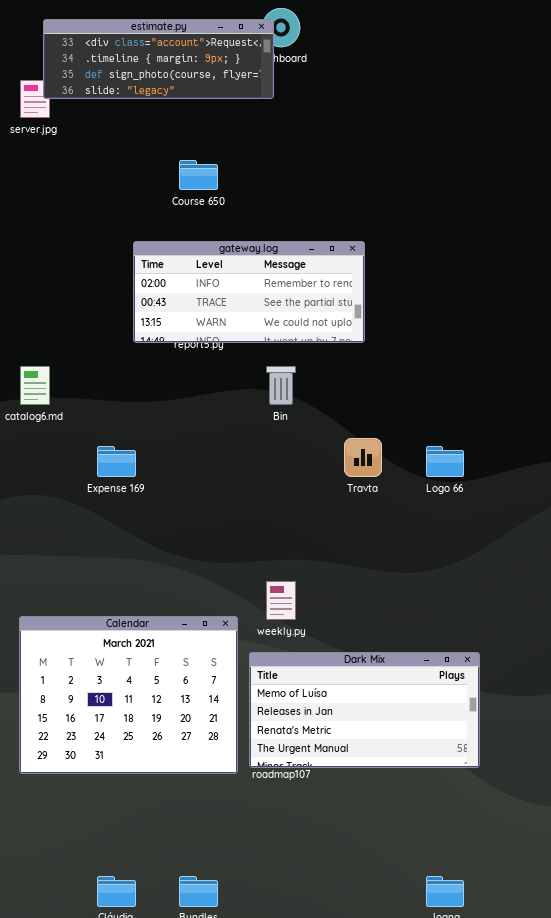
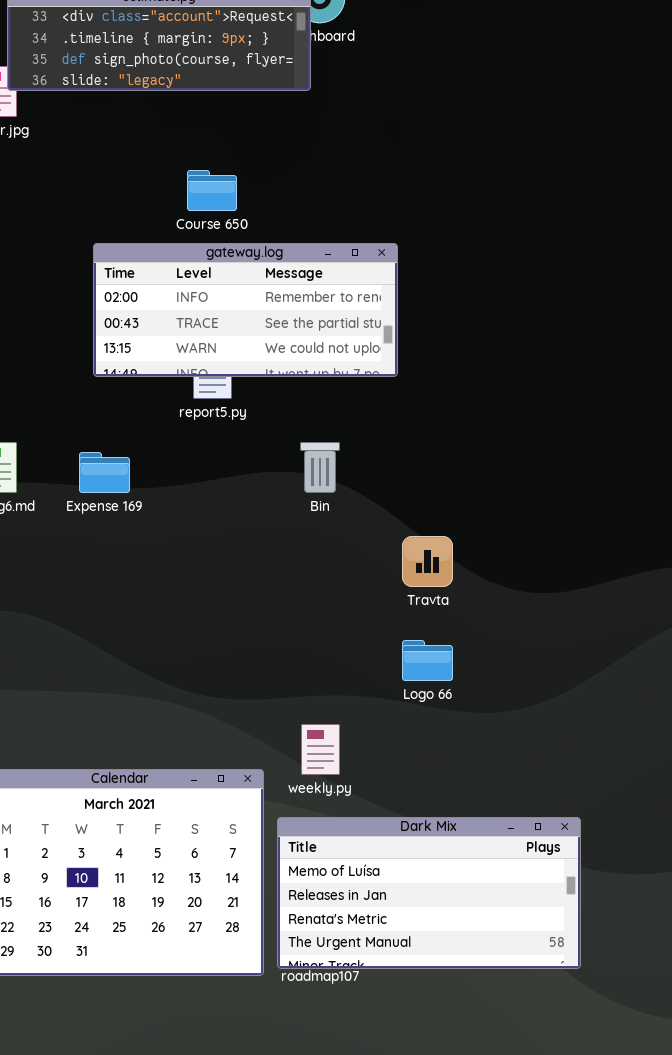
gateway.log: [133,241,365,343] -> [93,243,398,377], moved
Expense 169: [97,446,136,477] -> [79,452,130,493], moved
Logo 66: [426,446,464,477] -> [402,640,453,681], moved

